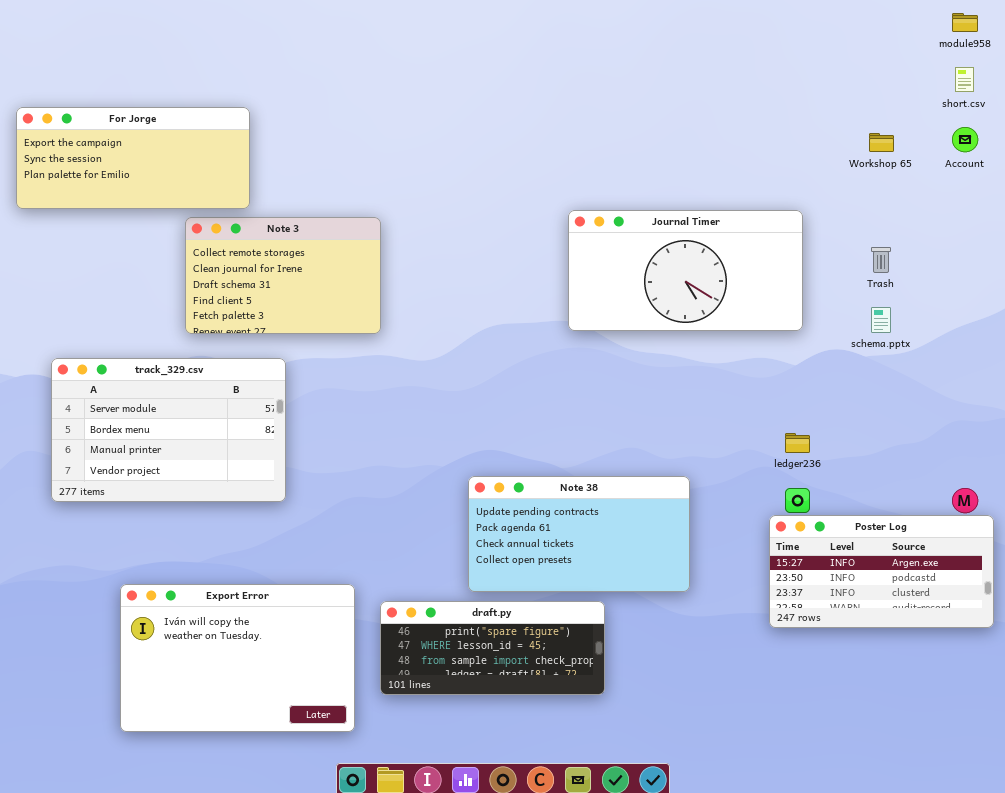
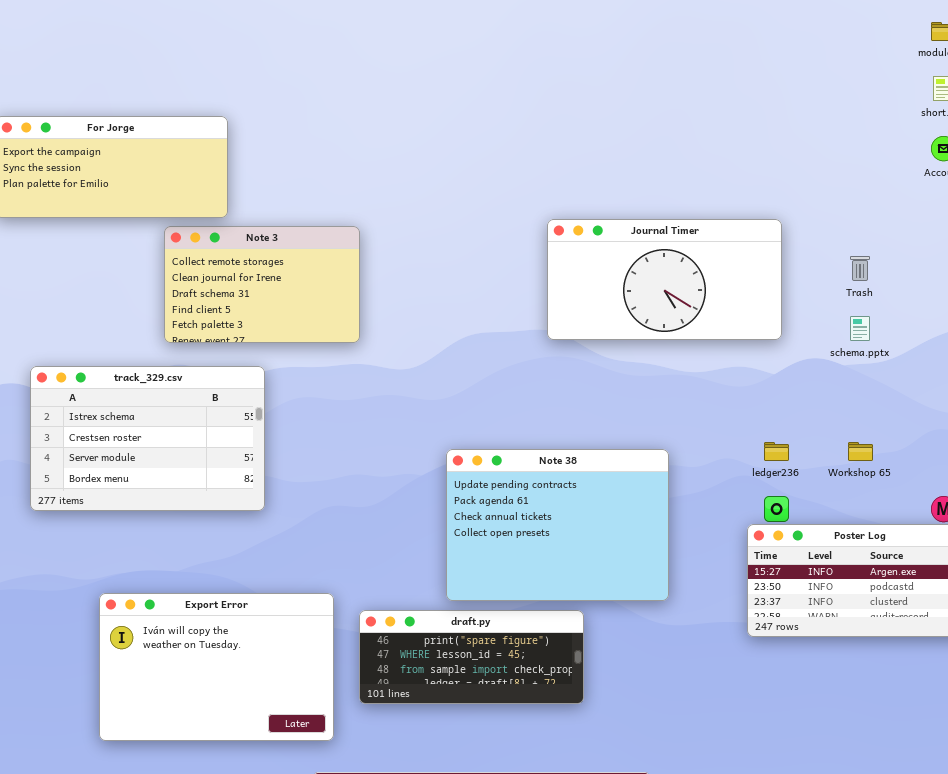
Workshop 65: [869,133,894,152] -> [848,442,873,461], moved
track_329.csv: [51,358,286,502] -> [30,366,265,511], scrolled up 2 rows
Note 38: [468,476,690,592] -> [446,449,669,601], resized

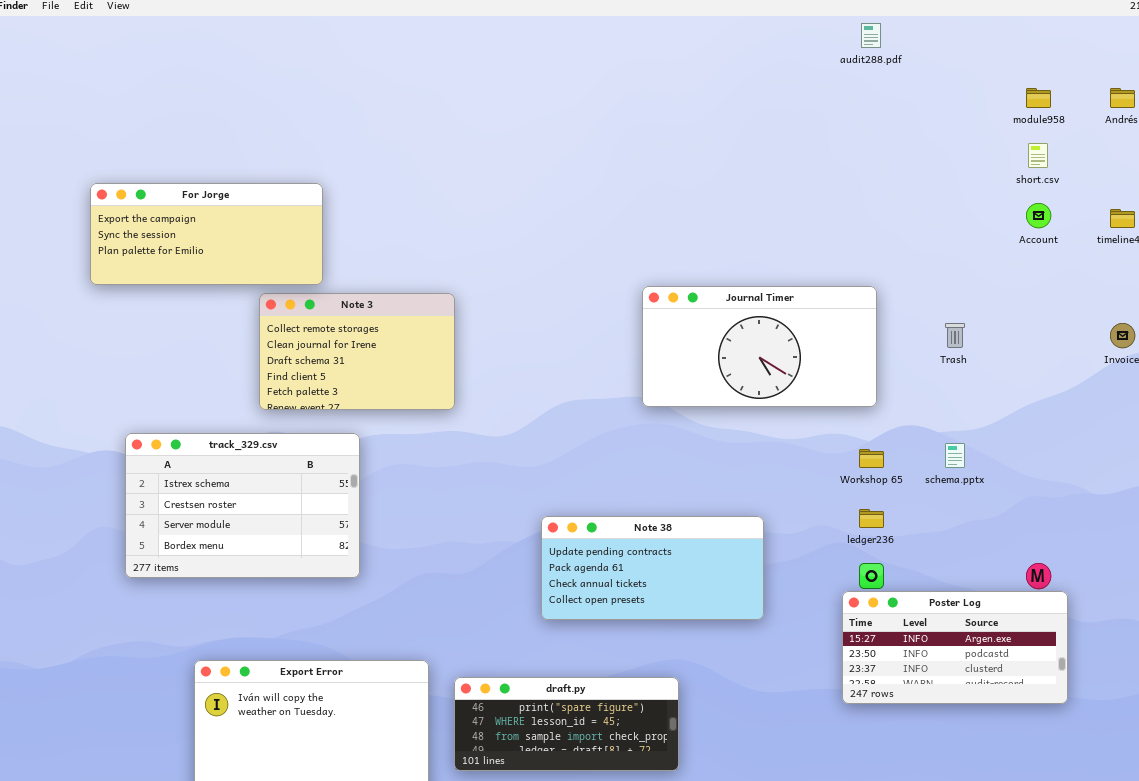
schema.pptx: [850,316,870,341] -> [945,443,965,468], moved
Workshop 65: [848,442,873,461] -> [859,449,884,468], moved
Note 38: [446,449,669,601] -> [541,516,764,620], resized

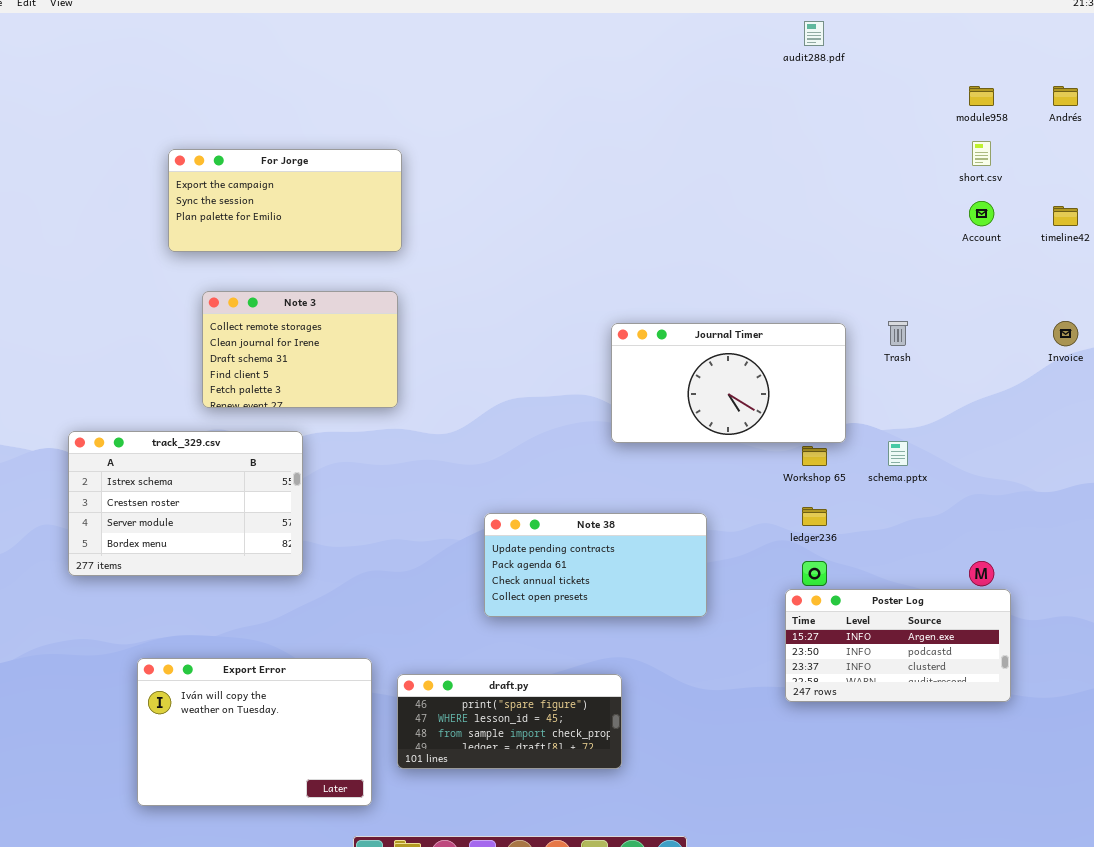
For Jorge: [90,183,323,285] -> [168,149,402,252], moved
Journal Timer: [642,286,877,407] -> [611,323,846,443], moved

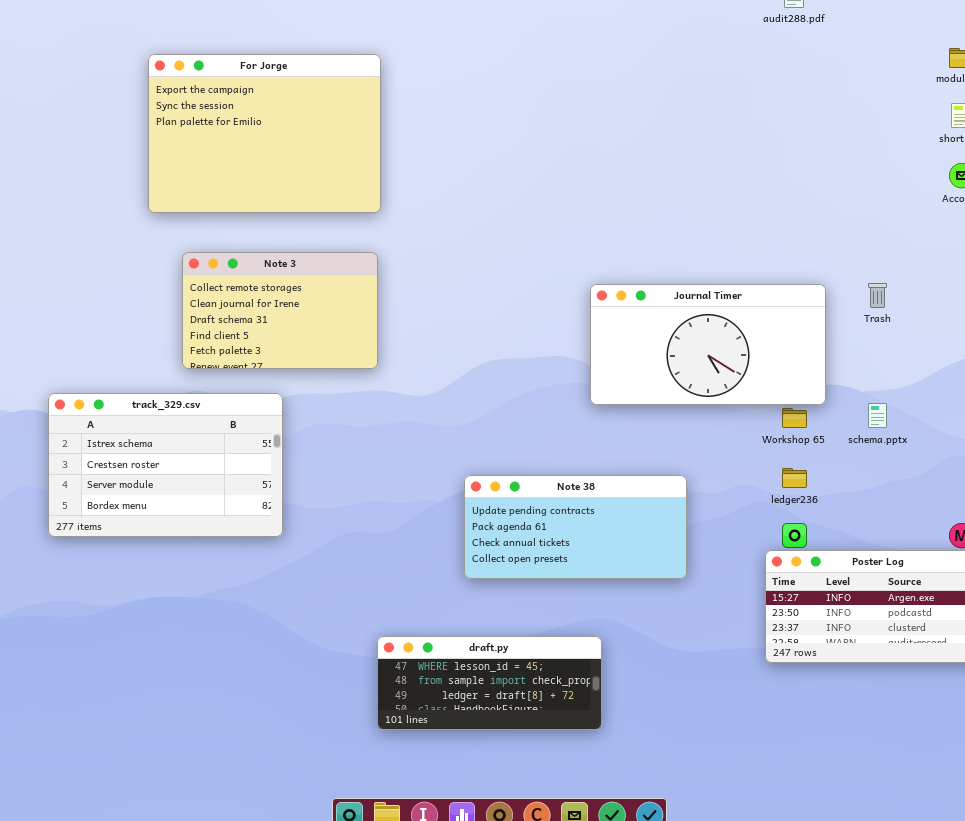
For Jorge: [168,149,402,252] -> [148,54,381,213], resized
Export Error: [137,658,372,806] -> none, closed
draft.py: [397,674,622,769] -> [377,636,602,730], scrolled down 1 row

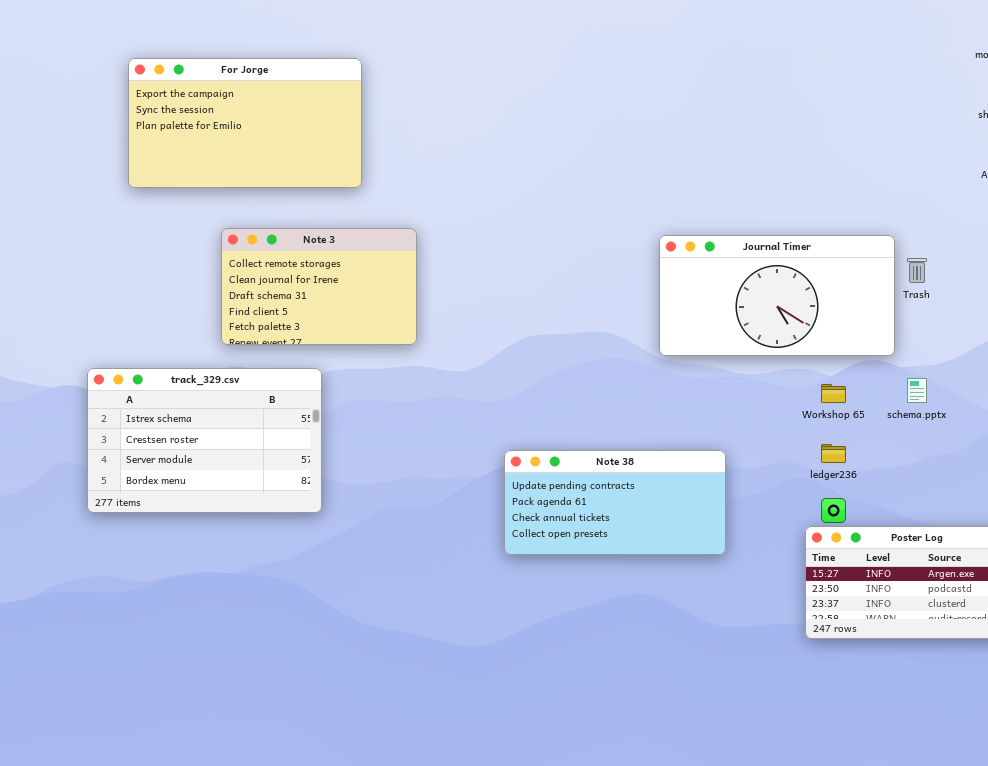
For Jorge: [148,54,381,213] -> [128,58,362,188], moved, resized
Journal Timer: [590,284,826,405] -> [659,235,895,356], moved
draft.py: [377,636,602,730] -> none, closed

